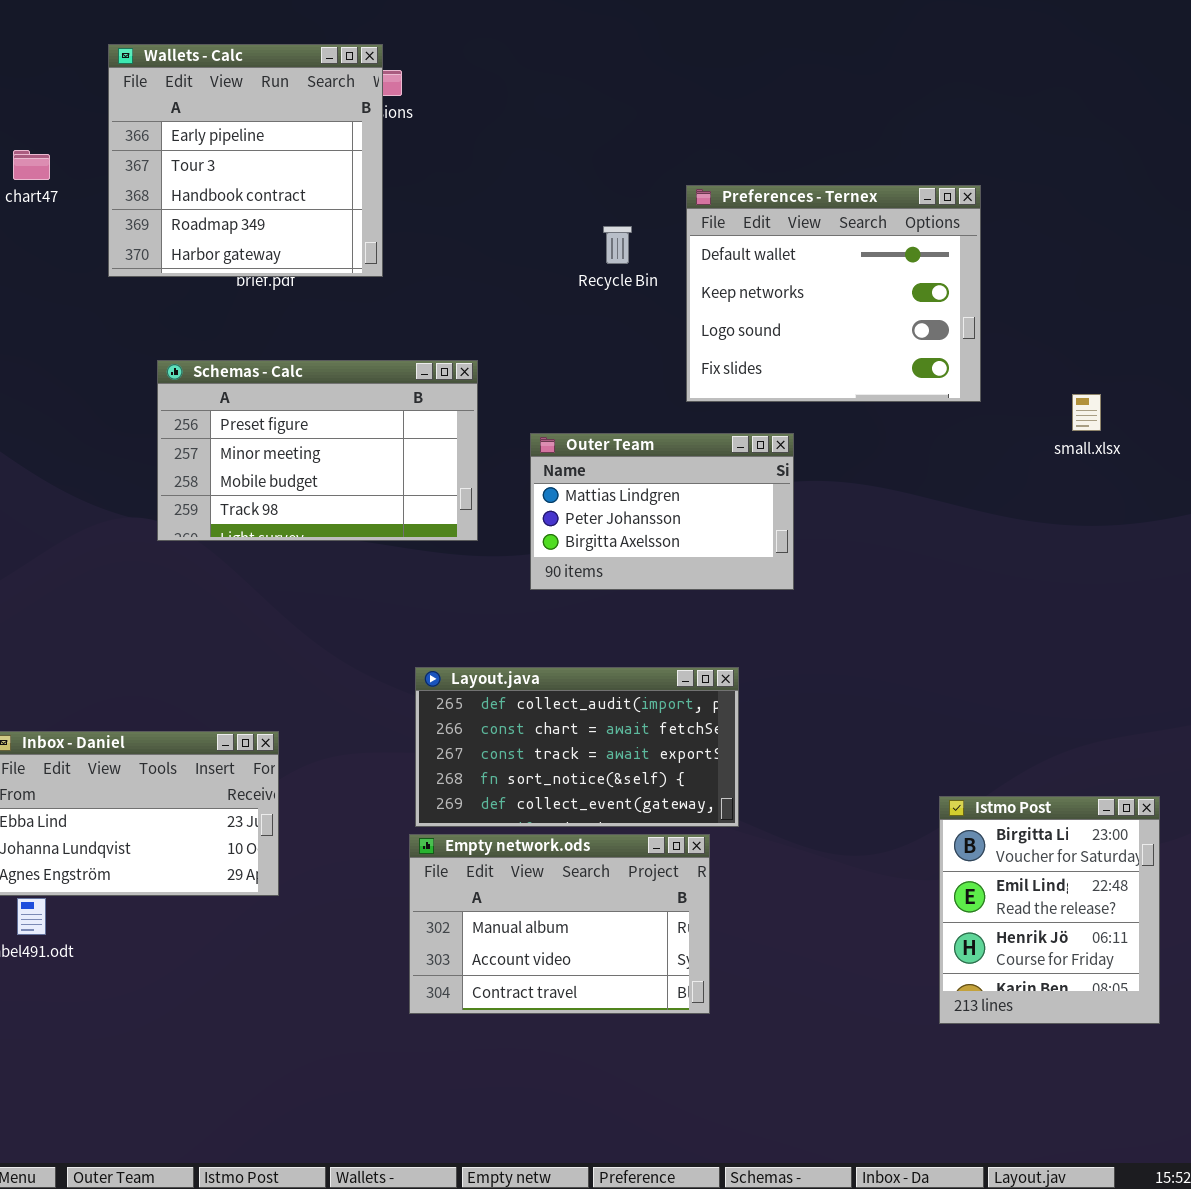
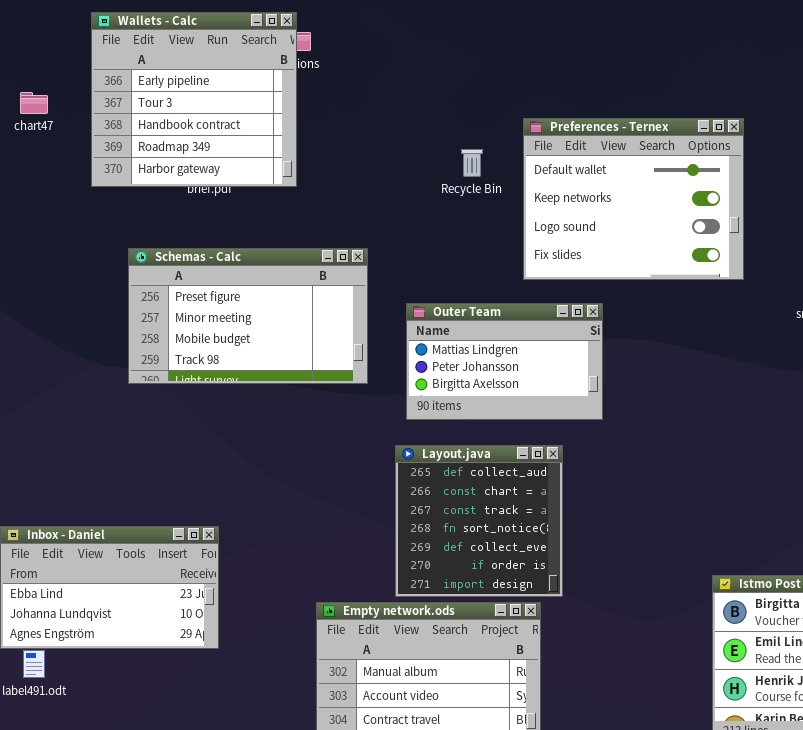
Layout.java: [415,667,739,827] -> [395,445,563,597], resized

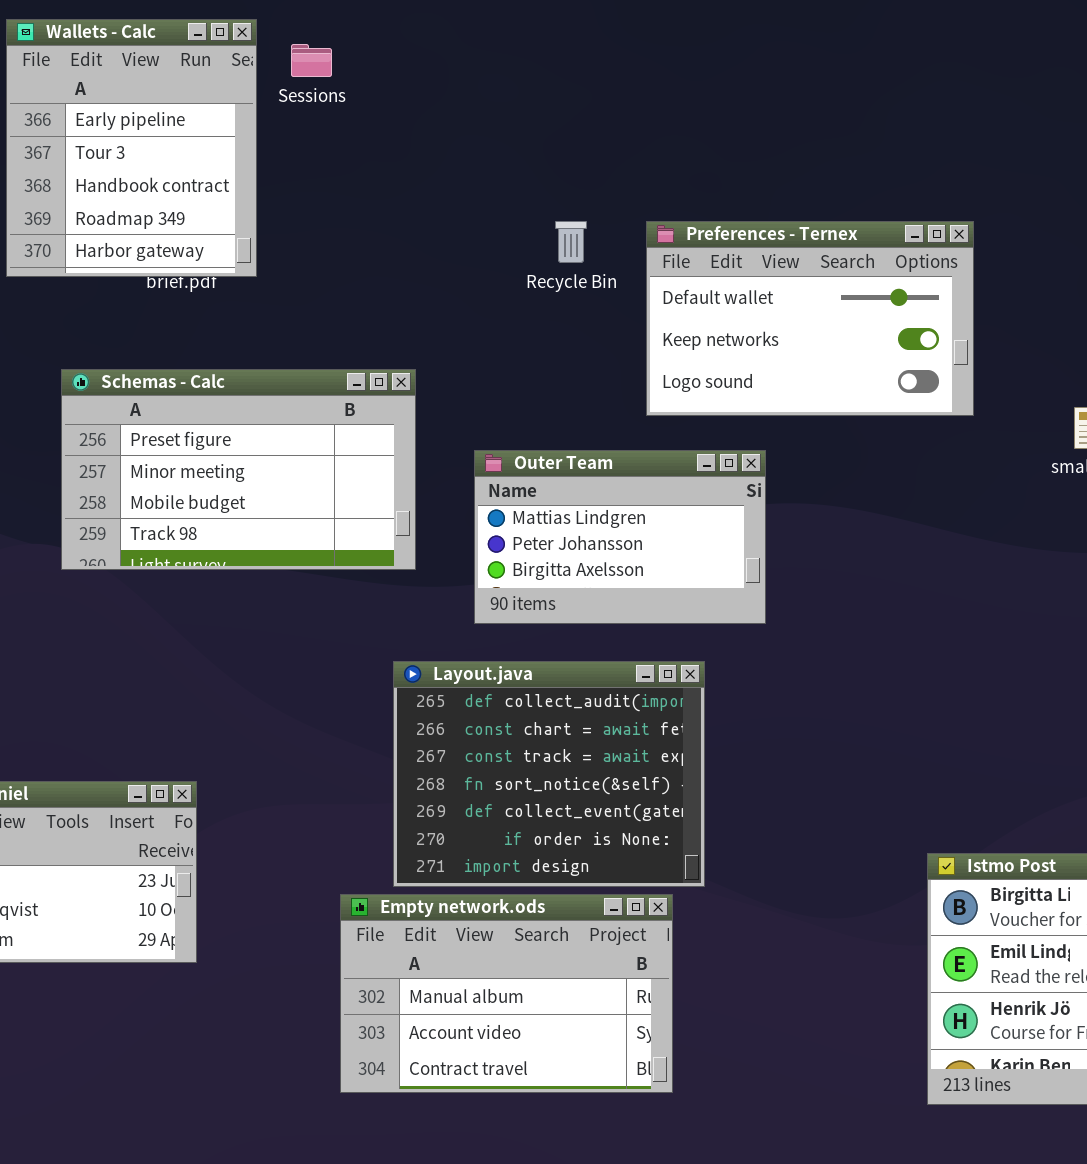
Wallets - Calc: [91,12,297,187] -> [6,19,257,277], resized
Preferences - Ternex: [523,118,744,280] -> [646,221,974,416], resized
Layout.java: [395,445,563,597] -> [393,661,705,887], resized

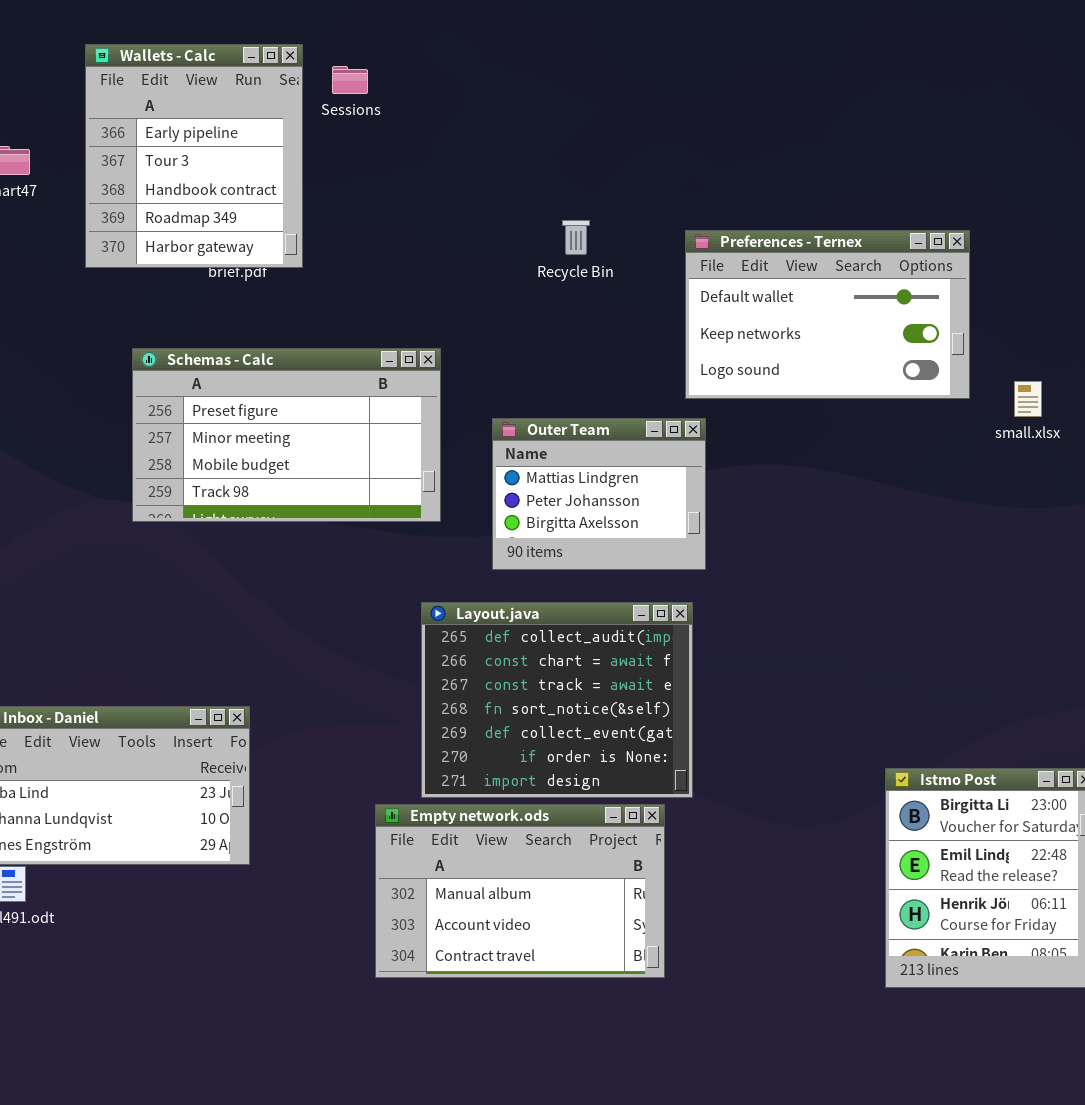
Preferences - Ternex: [646,221,974,416] -> [685,230,970,399], moved
Outer Team: [474,450,766,624] -> [492,418,706,570], resized

